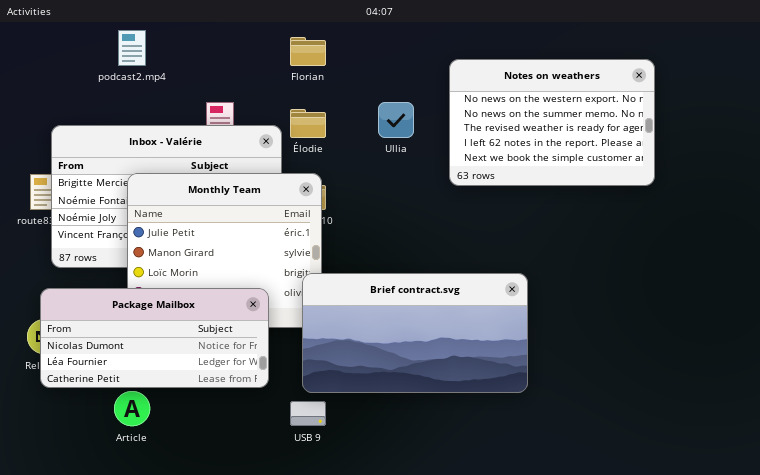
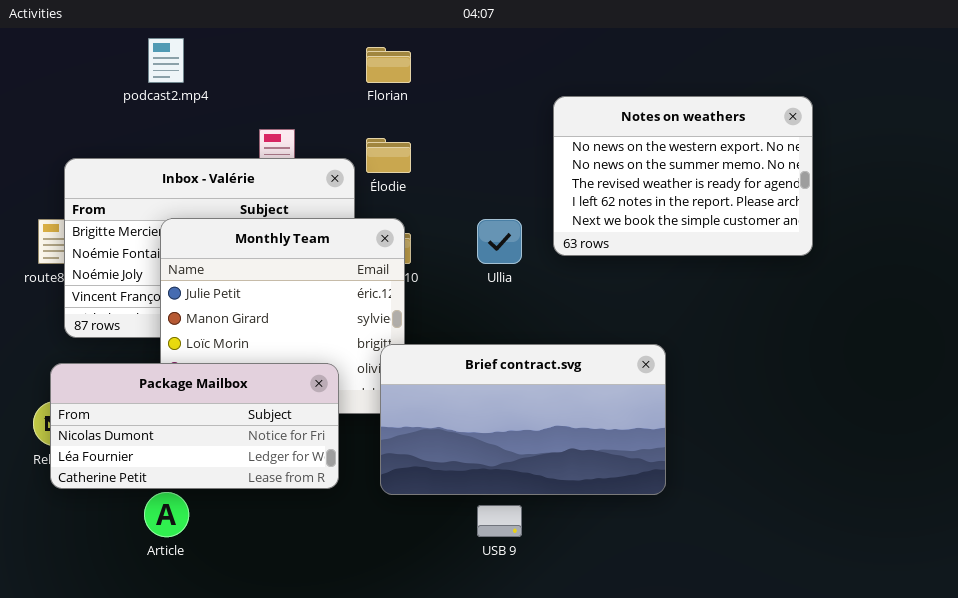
Notes on weathers: [449,59,655,186] -> [553,96,813,256], moved
Ullia: [378,102,414,138] -> [477,219,522,264], moved
USB 9: [290,401,326,426] -> [477,505,522,537], moved

